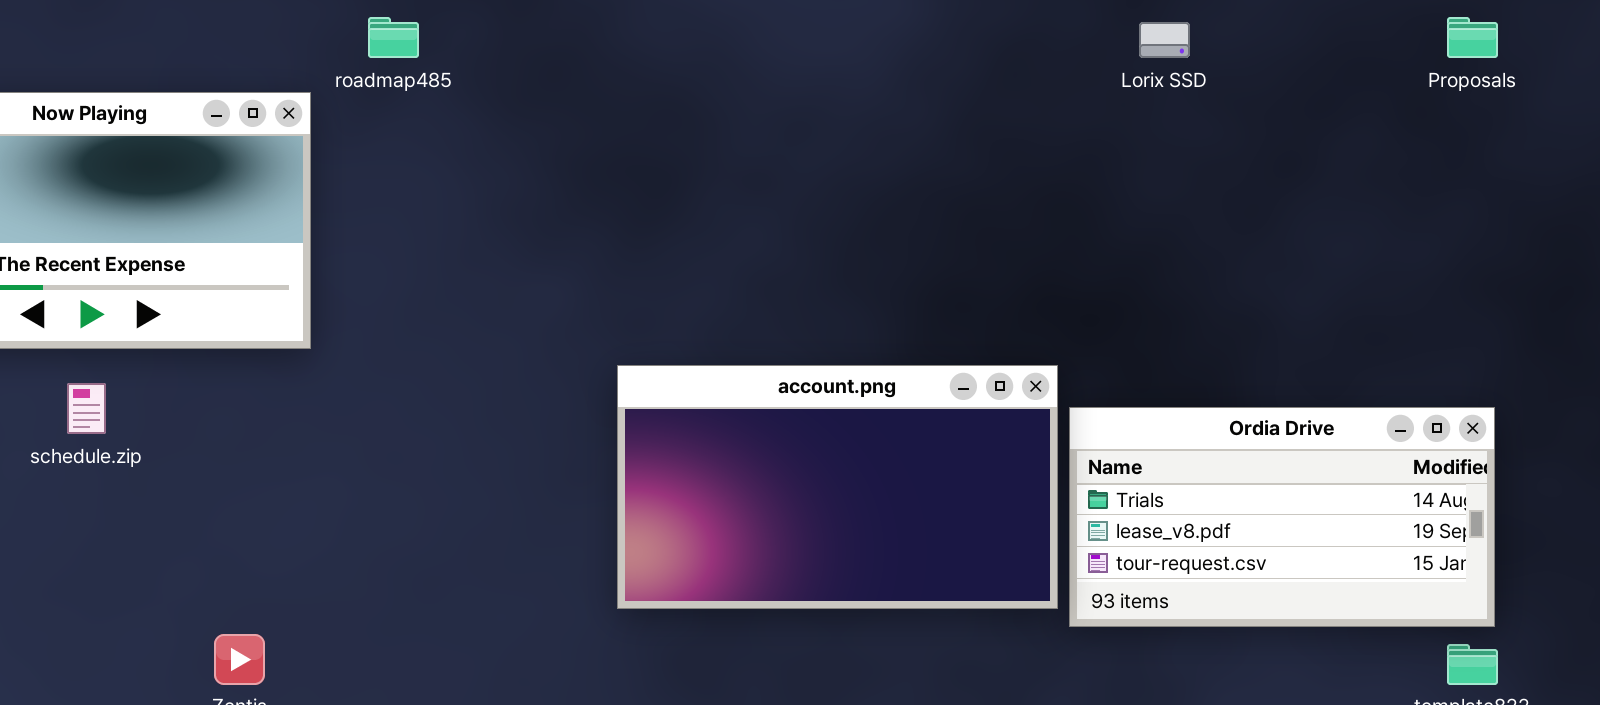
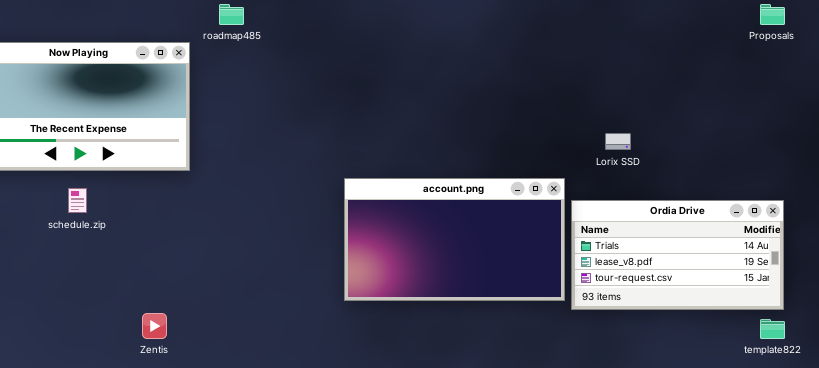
Lorix SSD: [1139,22,1190,58] -> [605,133,631,150], moved

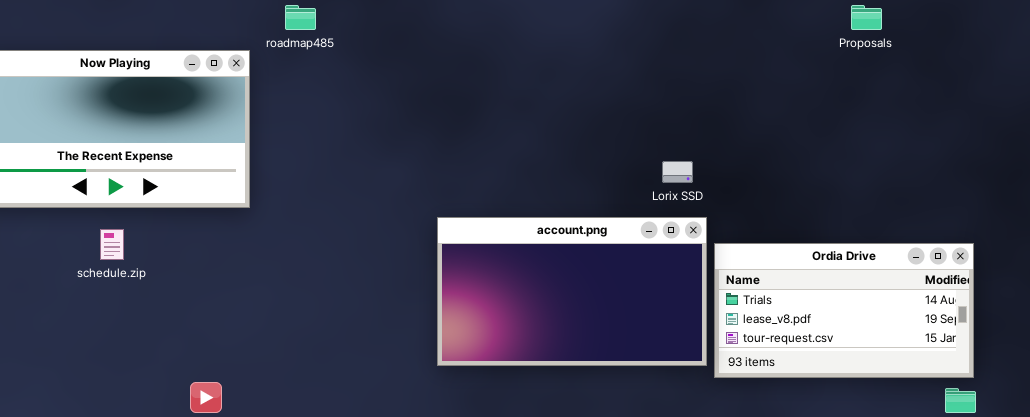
Proposals: [760,4,785,25] -> [851,5,882,30], moved
Lorix SSD: [605,133,631,150] -> [662,161,693,183], moved

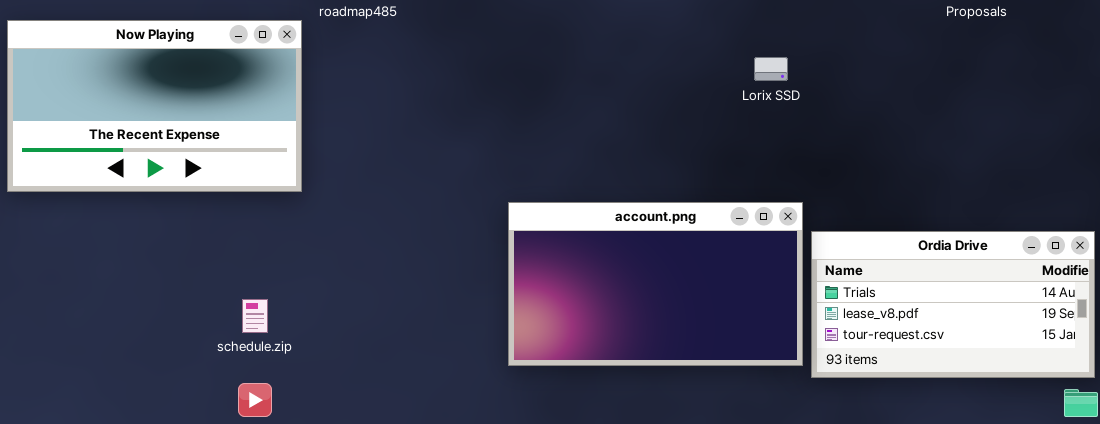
Lorix SSD: [662,161,693,183] -> [754,57,788,81], moved
schedule.zip: [100,229,124,260] -> [242,299,268,333], moved

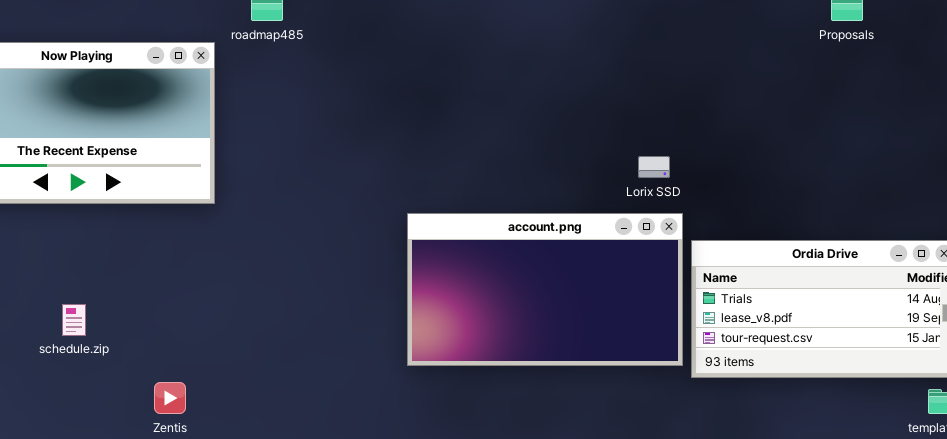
Lorix SSD: [754,57,788,81] -> [638,156,670,178], moved
schedule.zip: [242,299,268,333] -> [62,304,86,336], moved

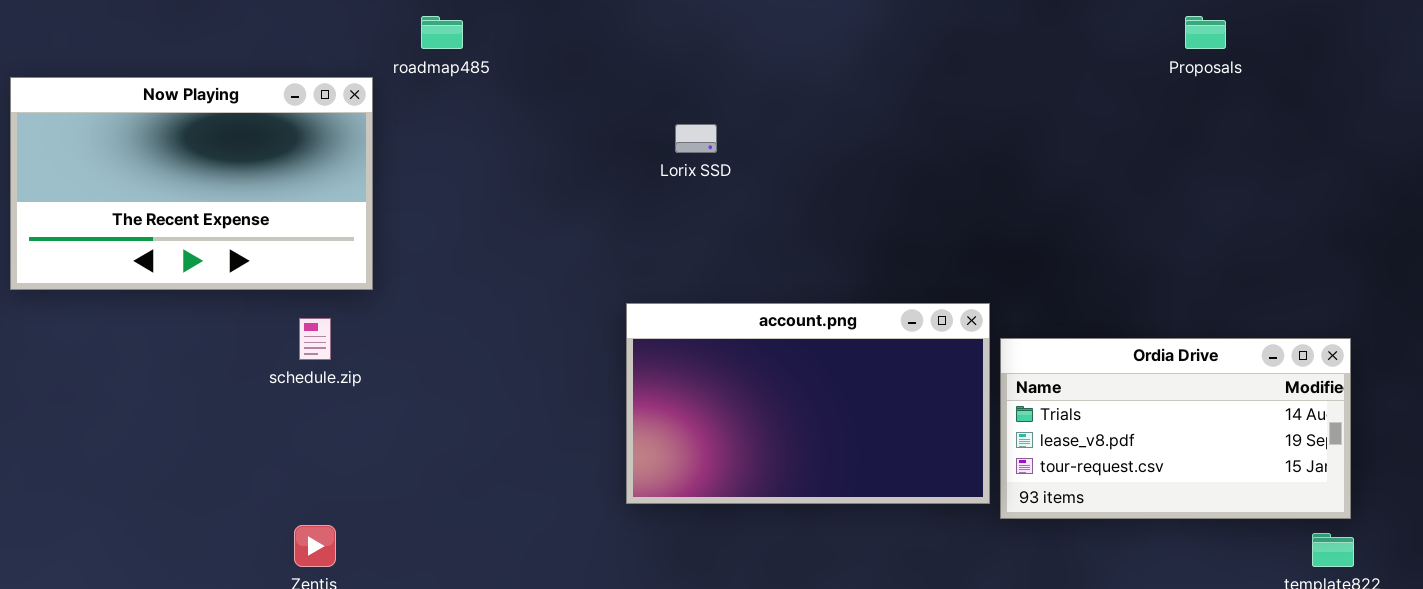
Lorix SSD: [638,156,670,178] -> [675,124,717,153], moved
schedule.zip: [62,304,86,336] -> [299,318,331,360], moved

